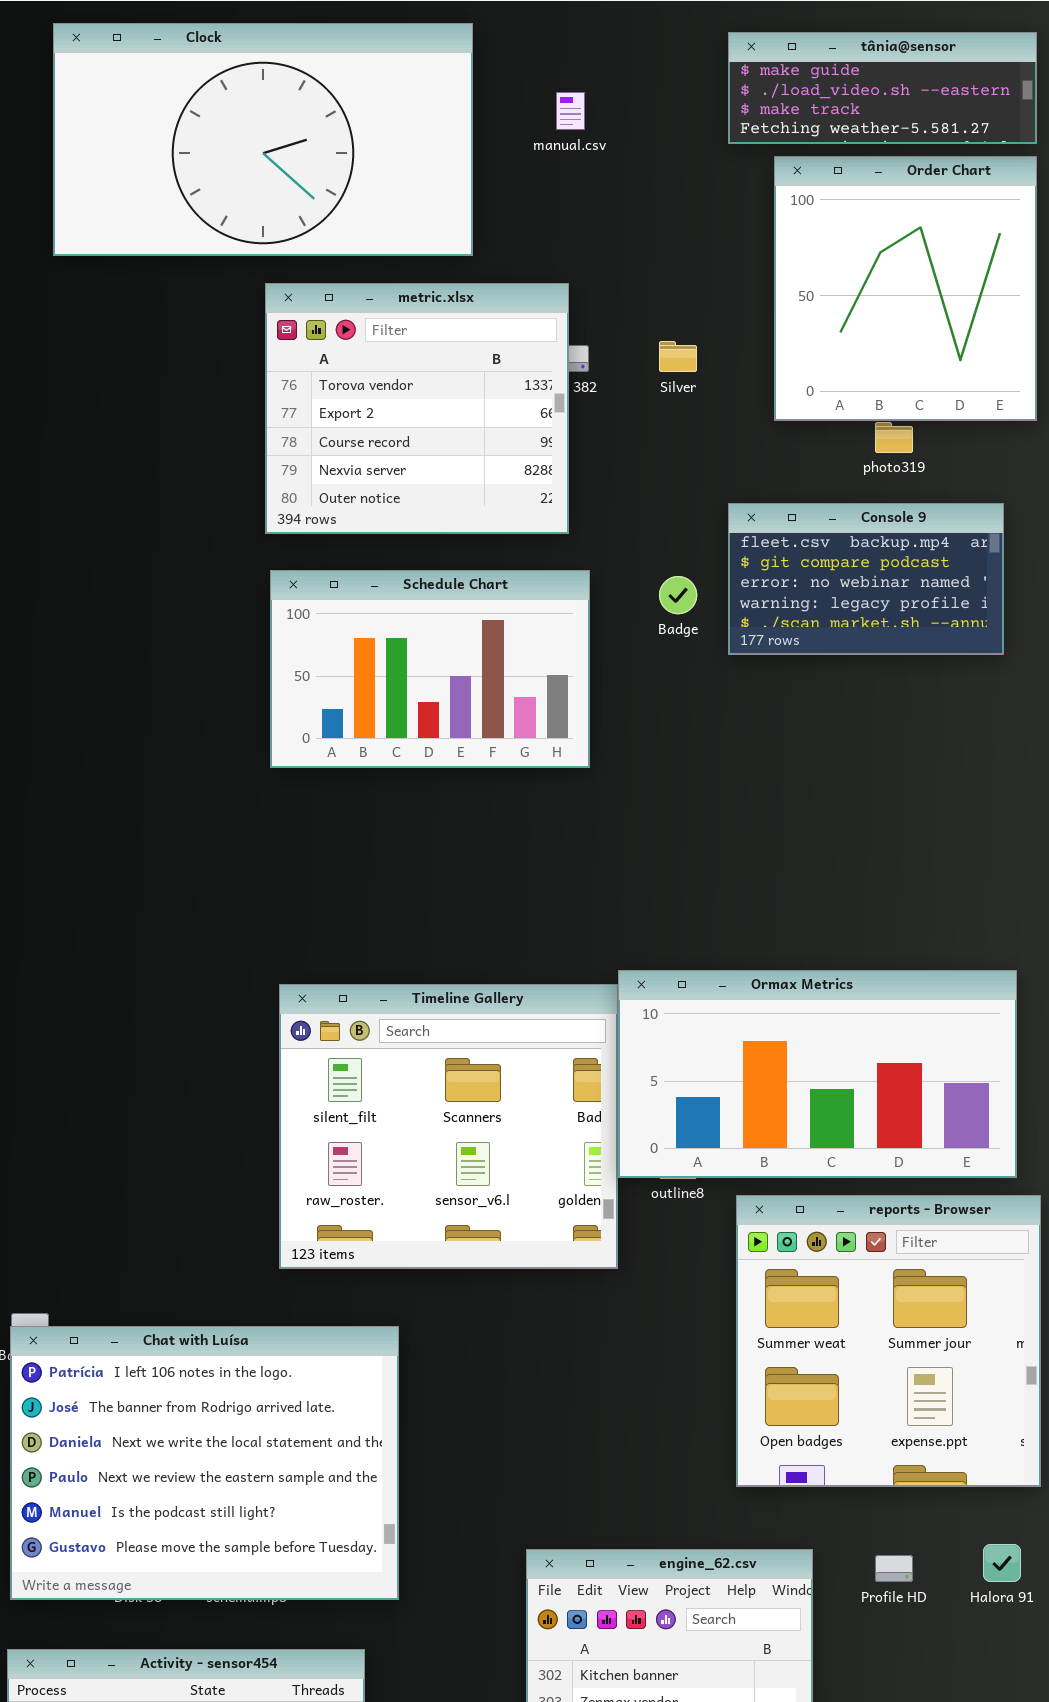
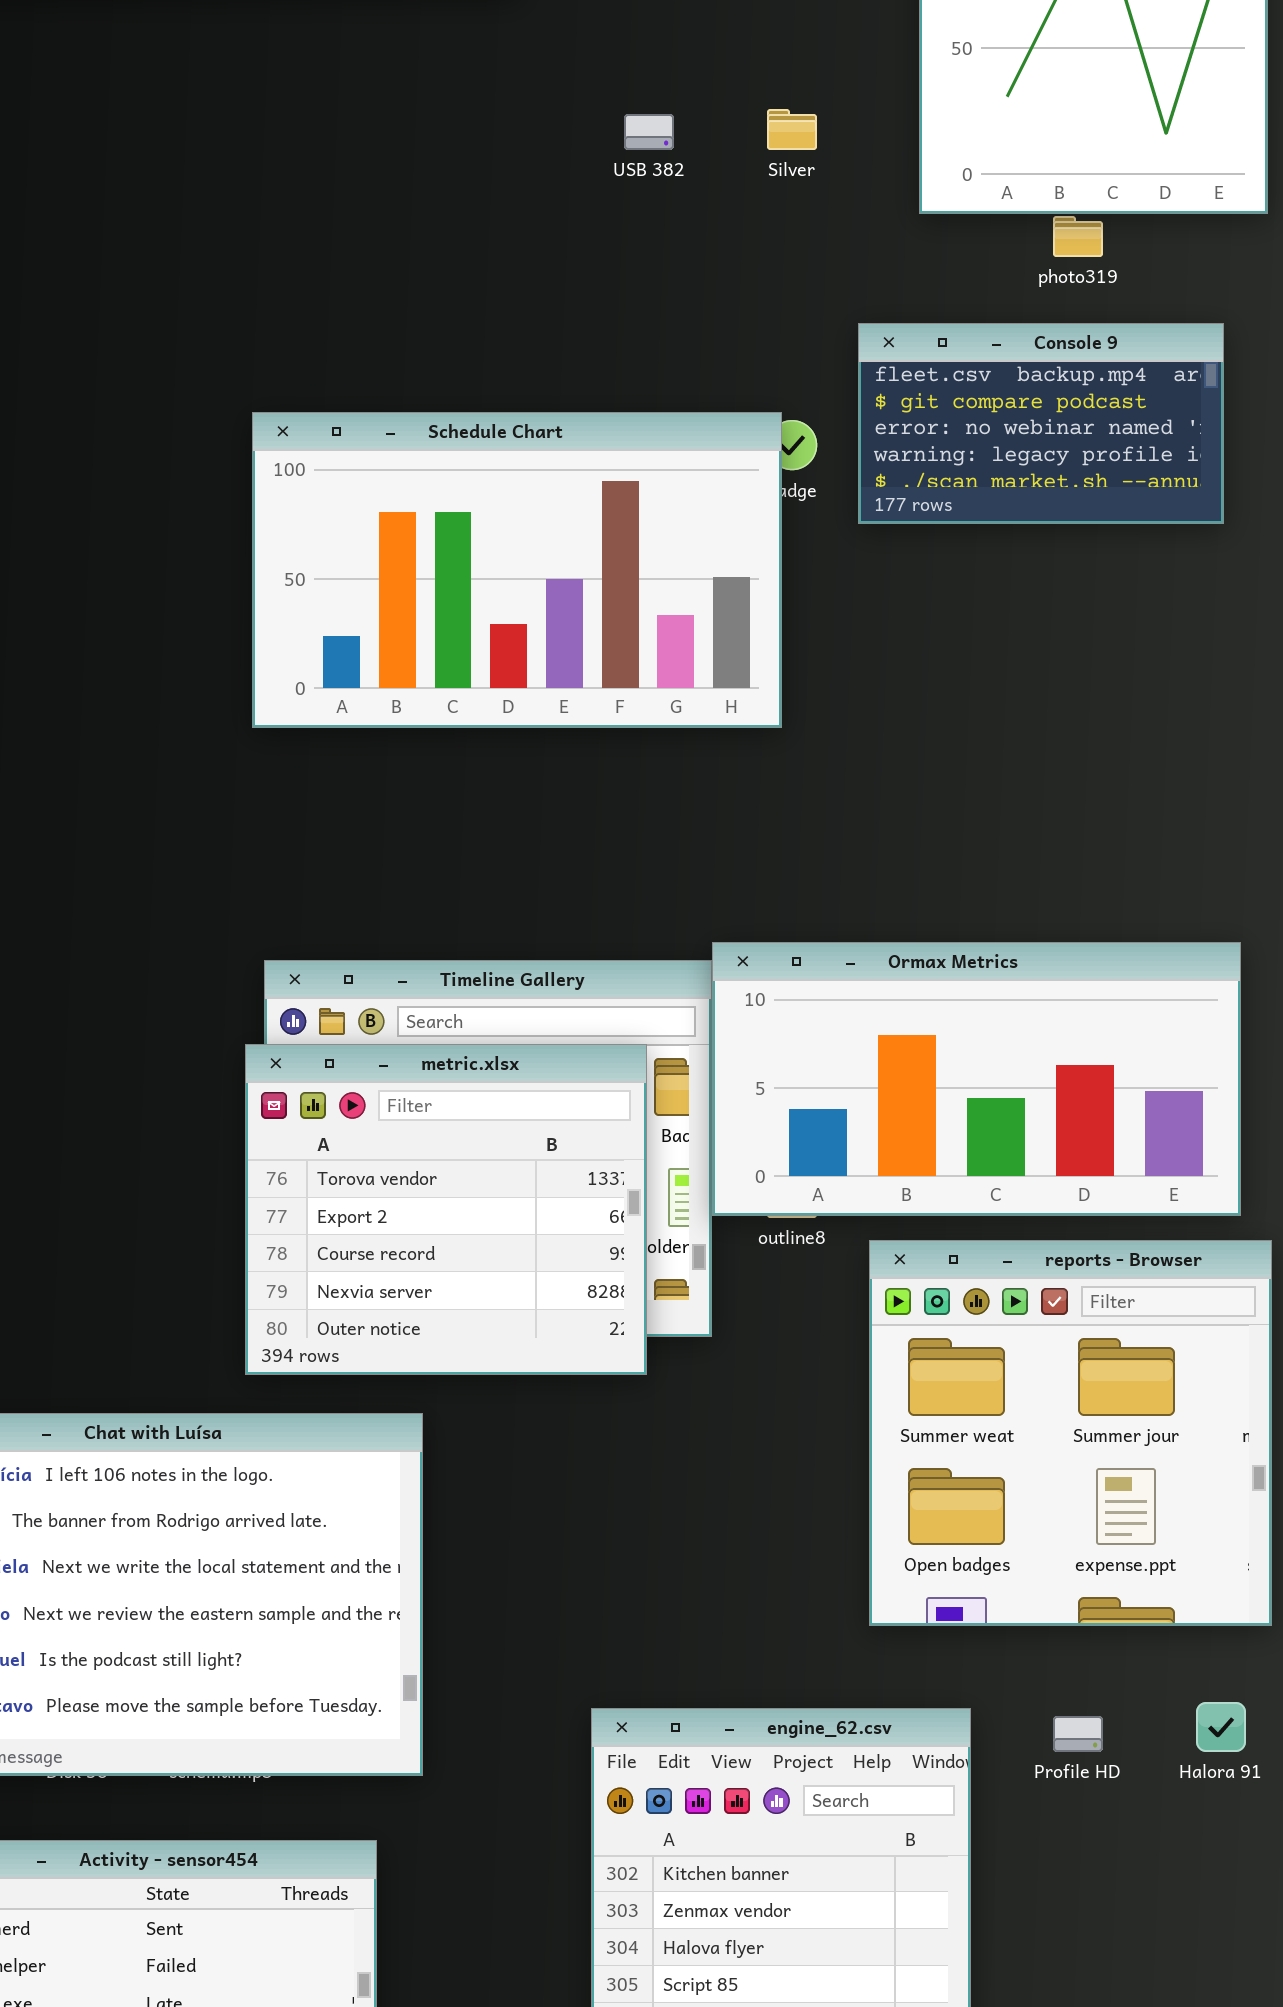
metric.xlsx: [265,283,569,534] -> [245,1044,647,1375], moved
Schedule Chart: [270,570,590,768] -> [252,412,782,728], resized

